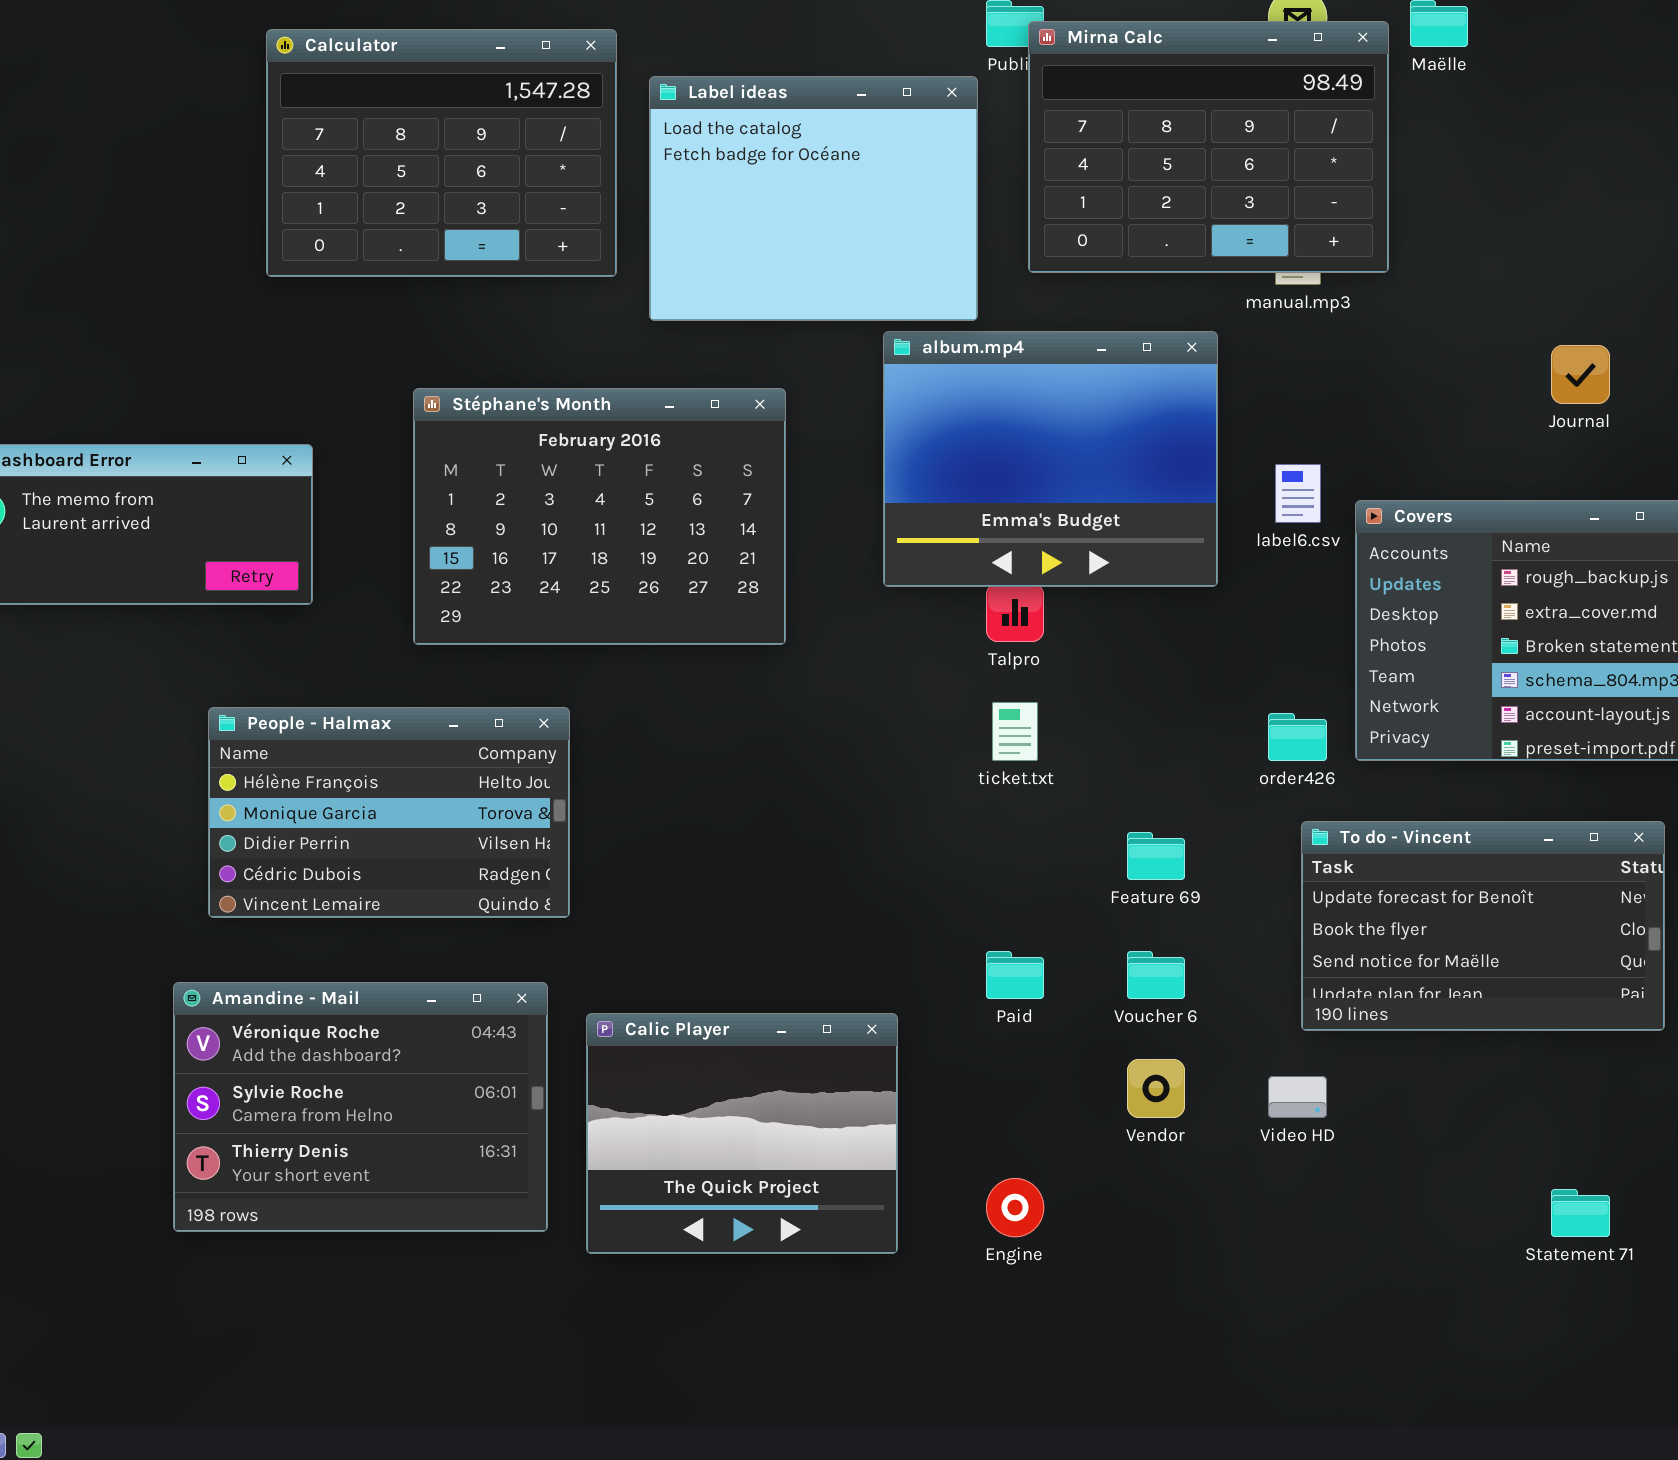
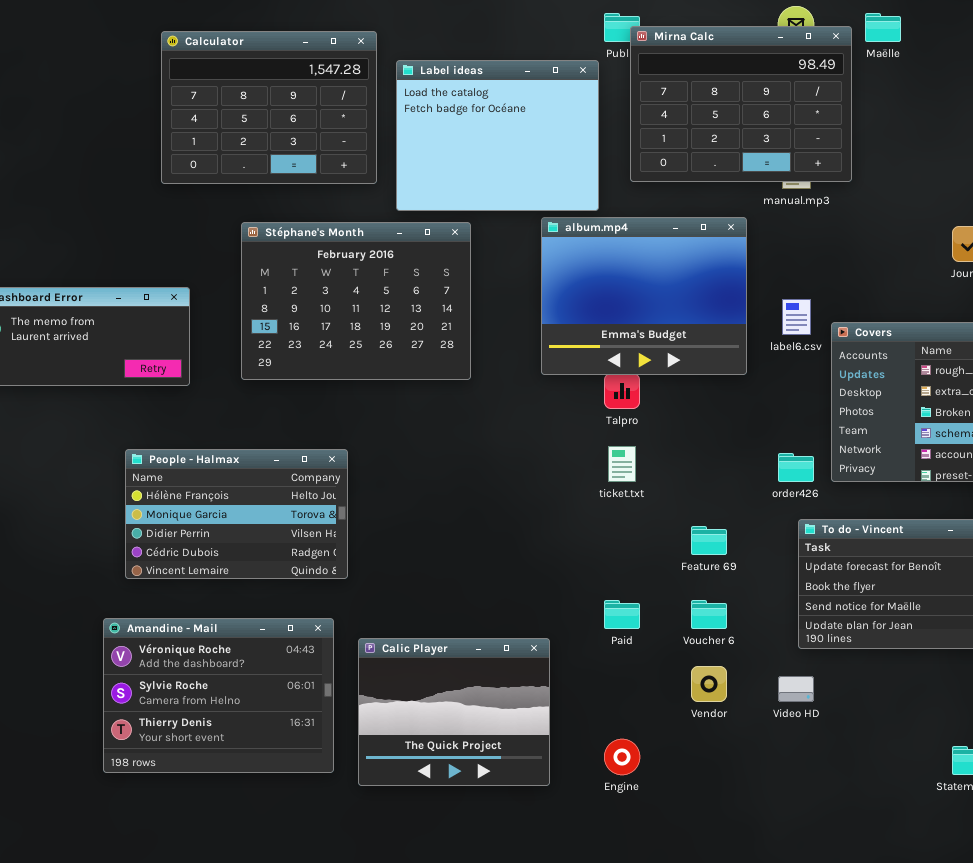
Stéphane's Month: [413,388,786,645] -> [241,222,471,380], moved

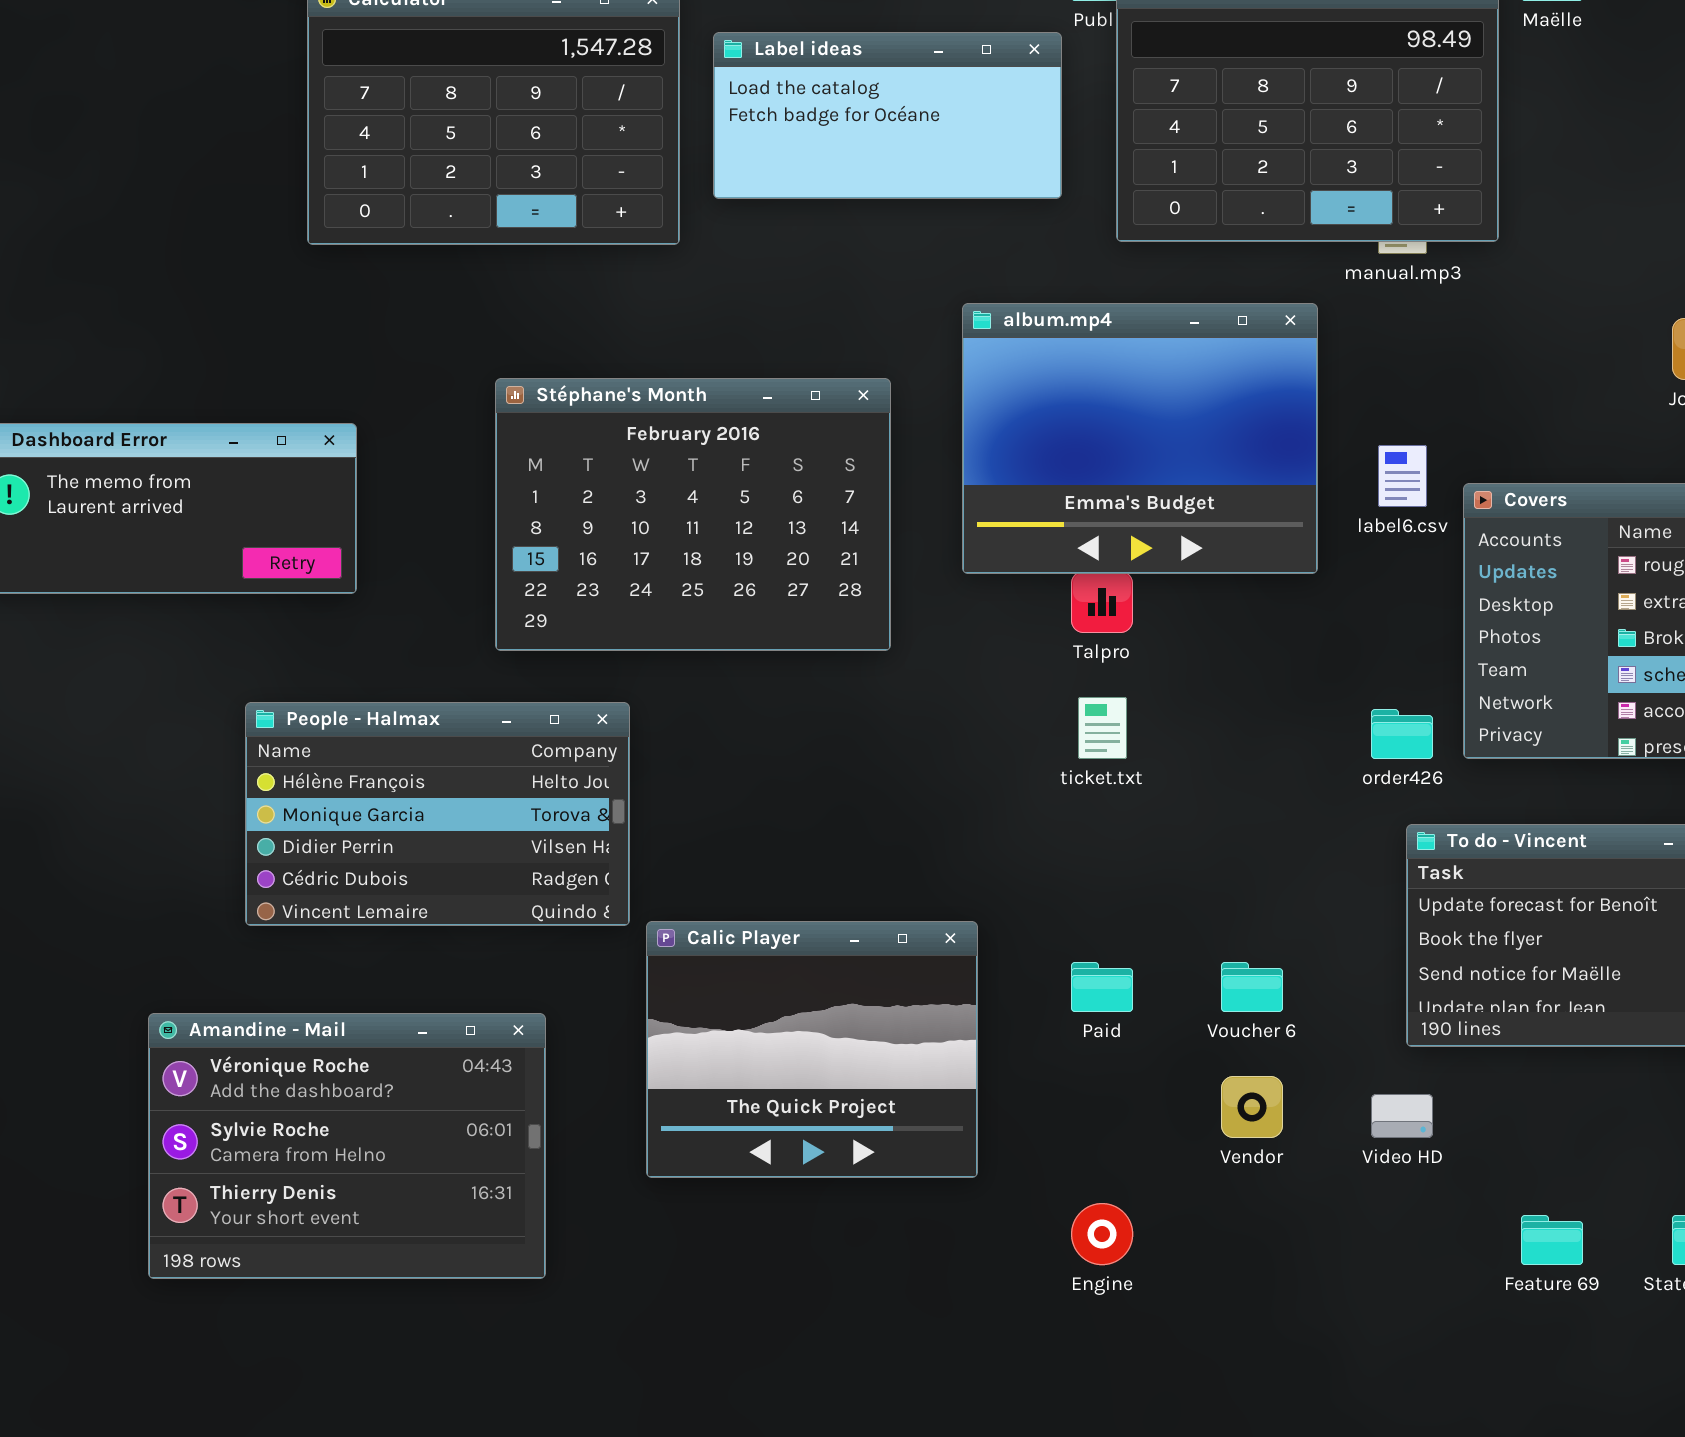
Label ideas: [396,60,599,211] -> [713,32,1062,199], resized
Stéphane's Month: [241,222,471,380] -> [495,378,891,651], moved
Feature 69: [691,526,727,555] -> [1521,1215,1583,1265], moved
Amandine - Mail: [103,618,334,773] -> [148,1013,546,1279], moved
Calic Player: [358,638,550,786] -> [646,921,978,1178], moved

